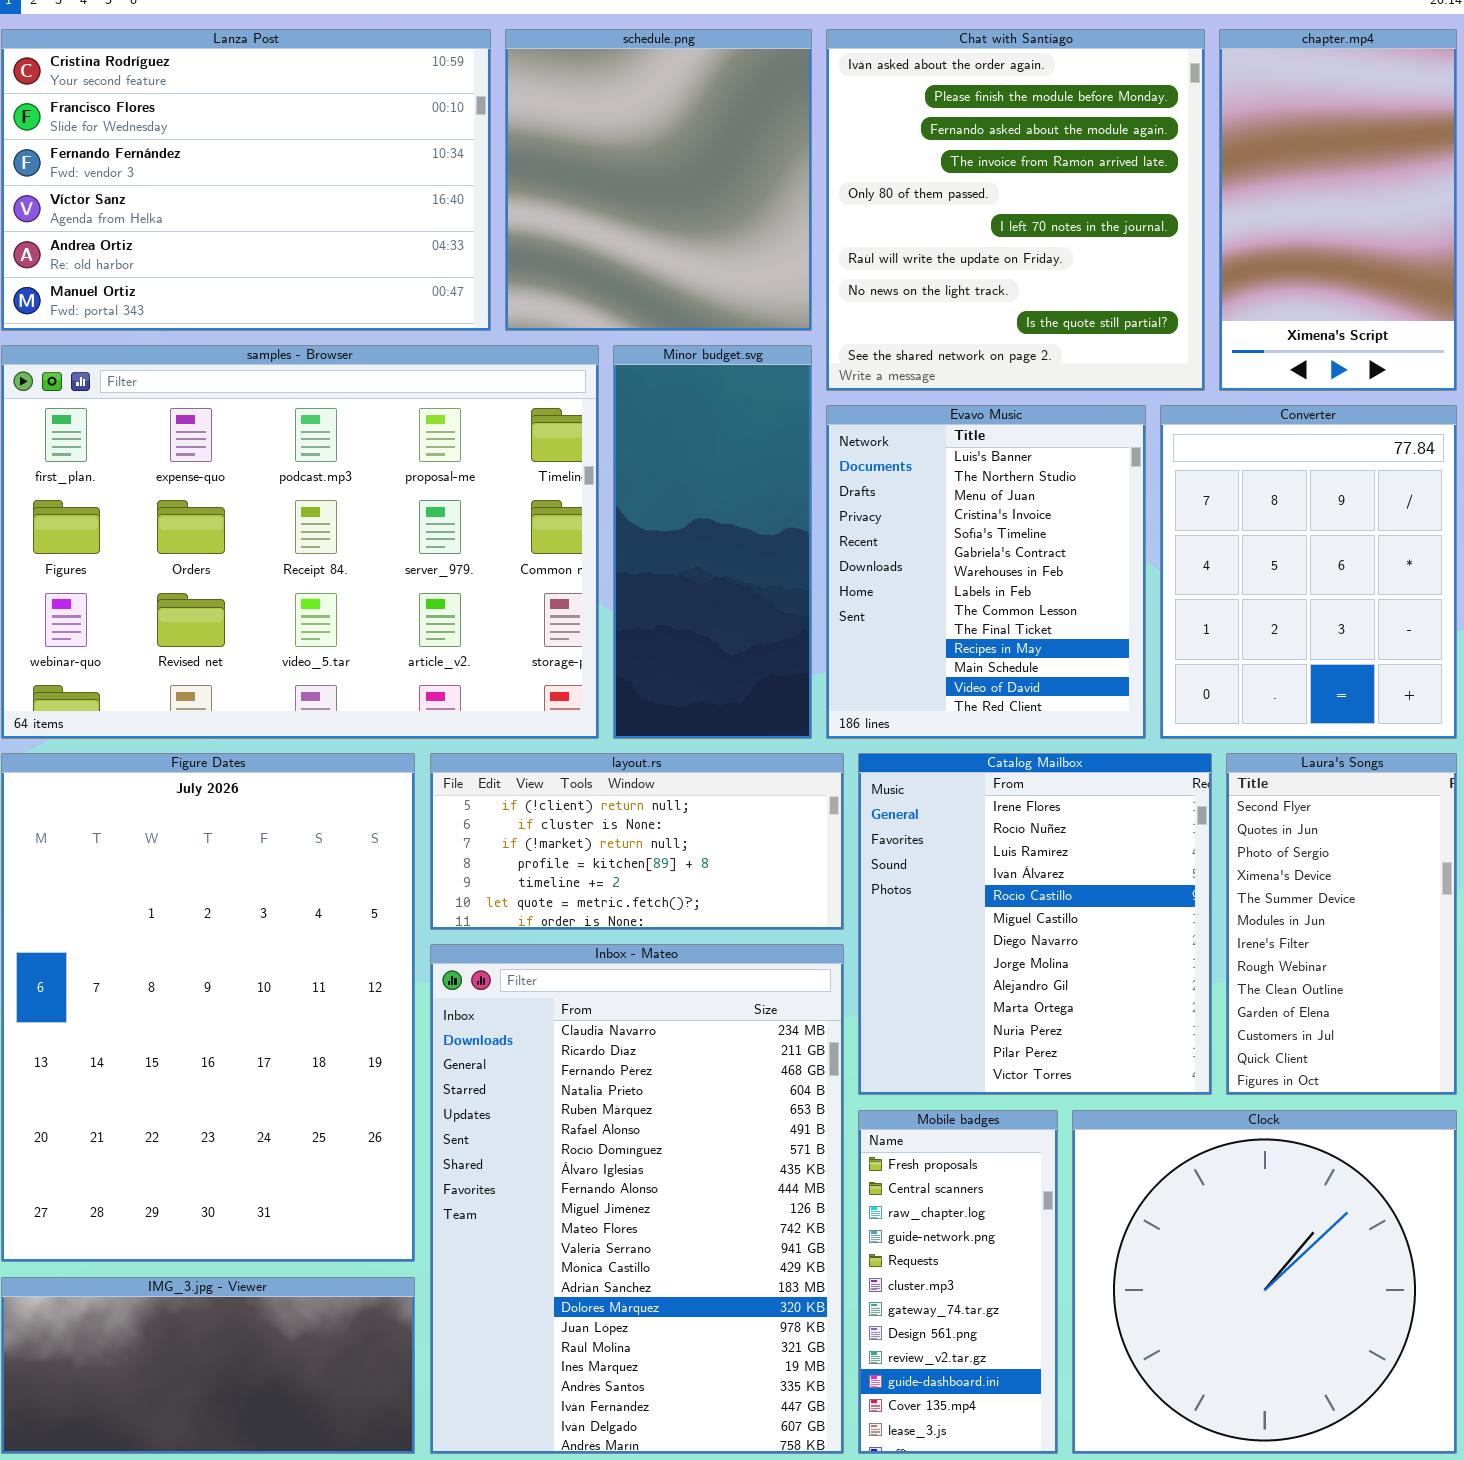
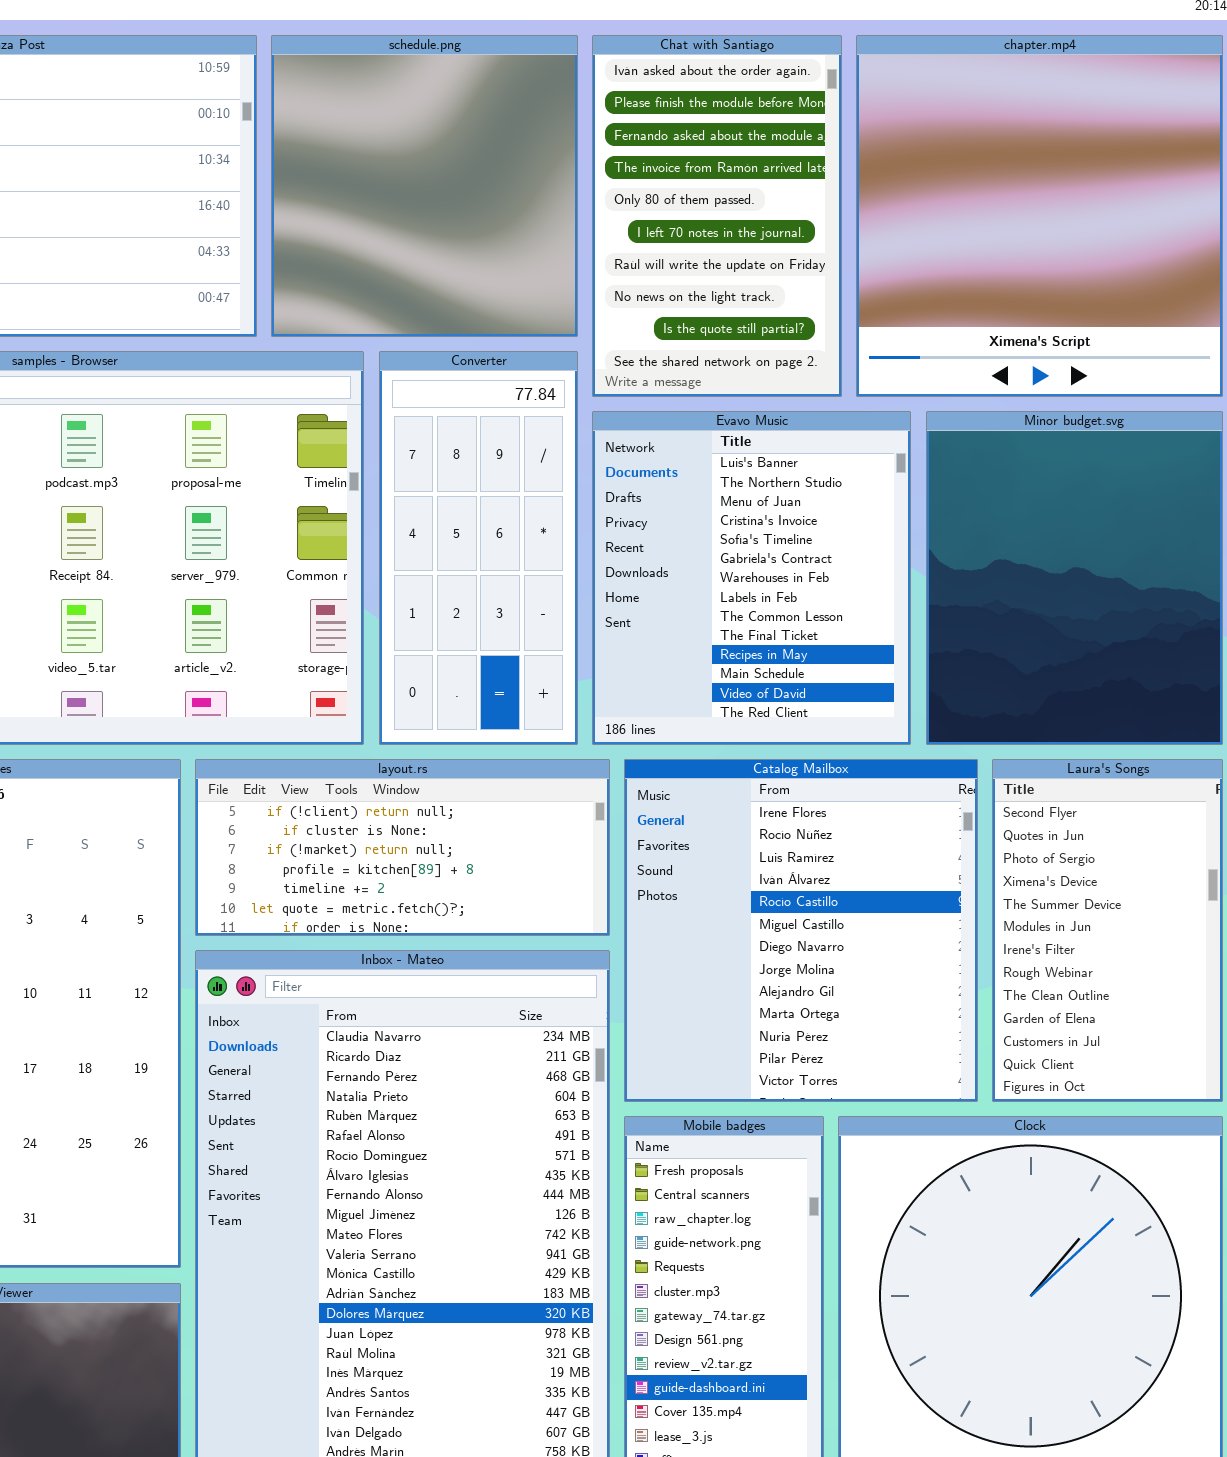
Chat with Santiago: [826,29,1205,391] -> [592,35,842,397], resized
chapter.mp4: [1219,29,1457,391] -> [856,35,1223,397], resized
Minor budget.svg: [613,345,812,739] -> [926,411,1223,745], moved, resized
Converter: [1160,405,1457,739] -> [379,351,578,745], moved, resized

